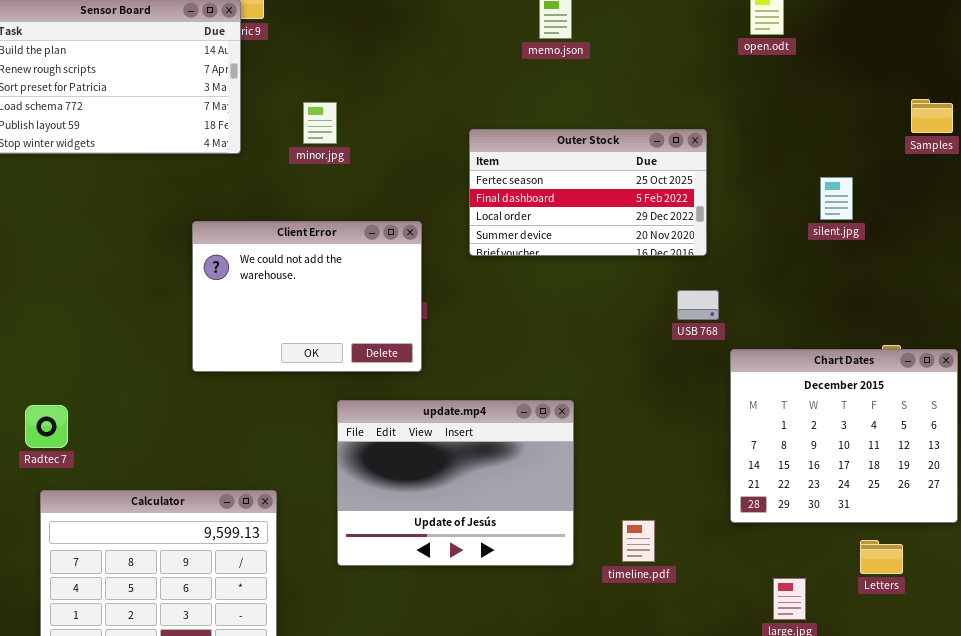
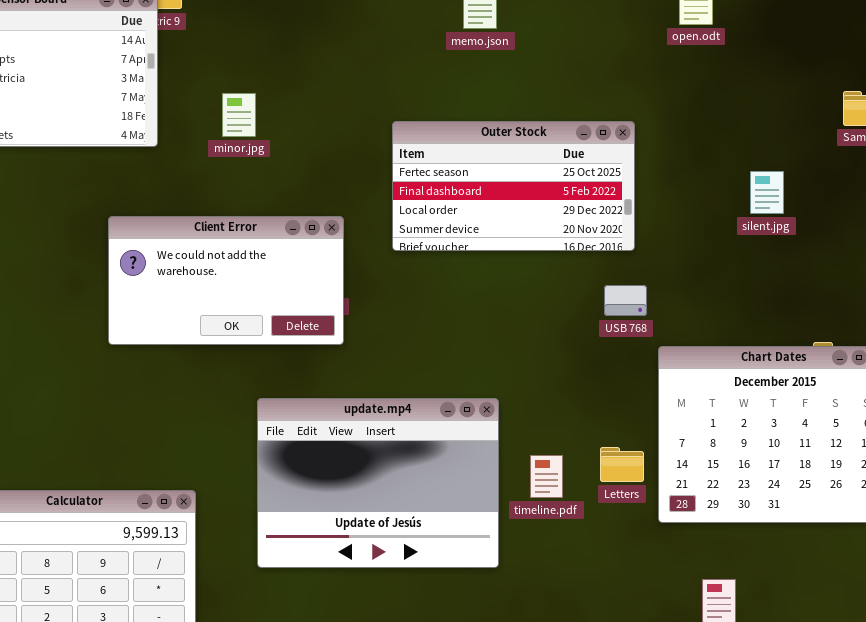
Client Error: [192,221,422,372] -> [108,216,344,345], resized
timeline.pdf: [622,520,655,562] -> [530,455,563,498], moved
Letters: [860,540,903,574] -> [600,447,644,482], moved

